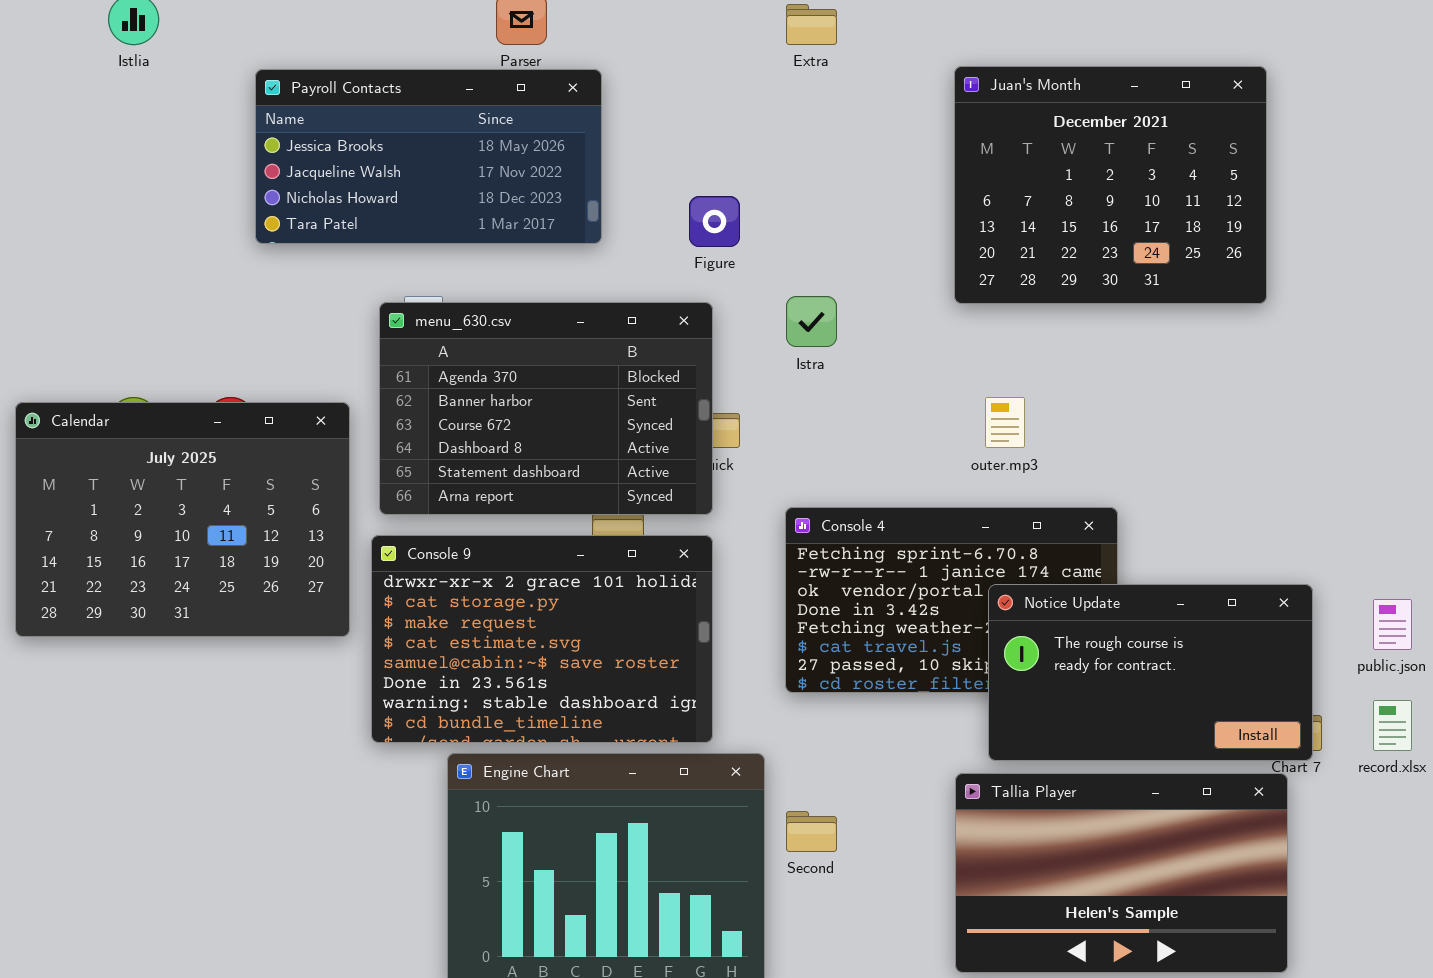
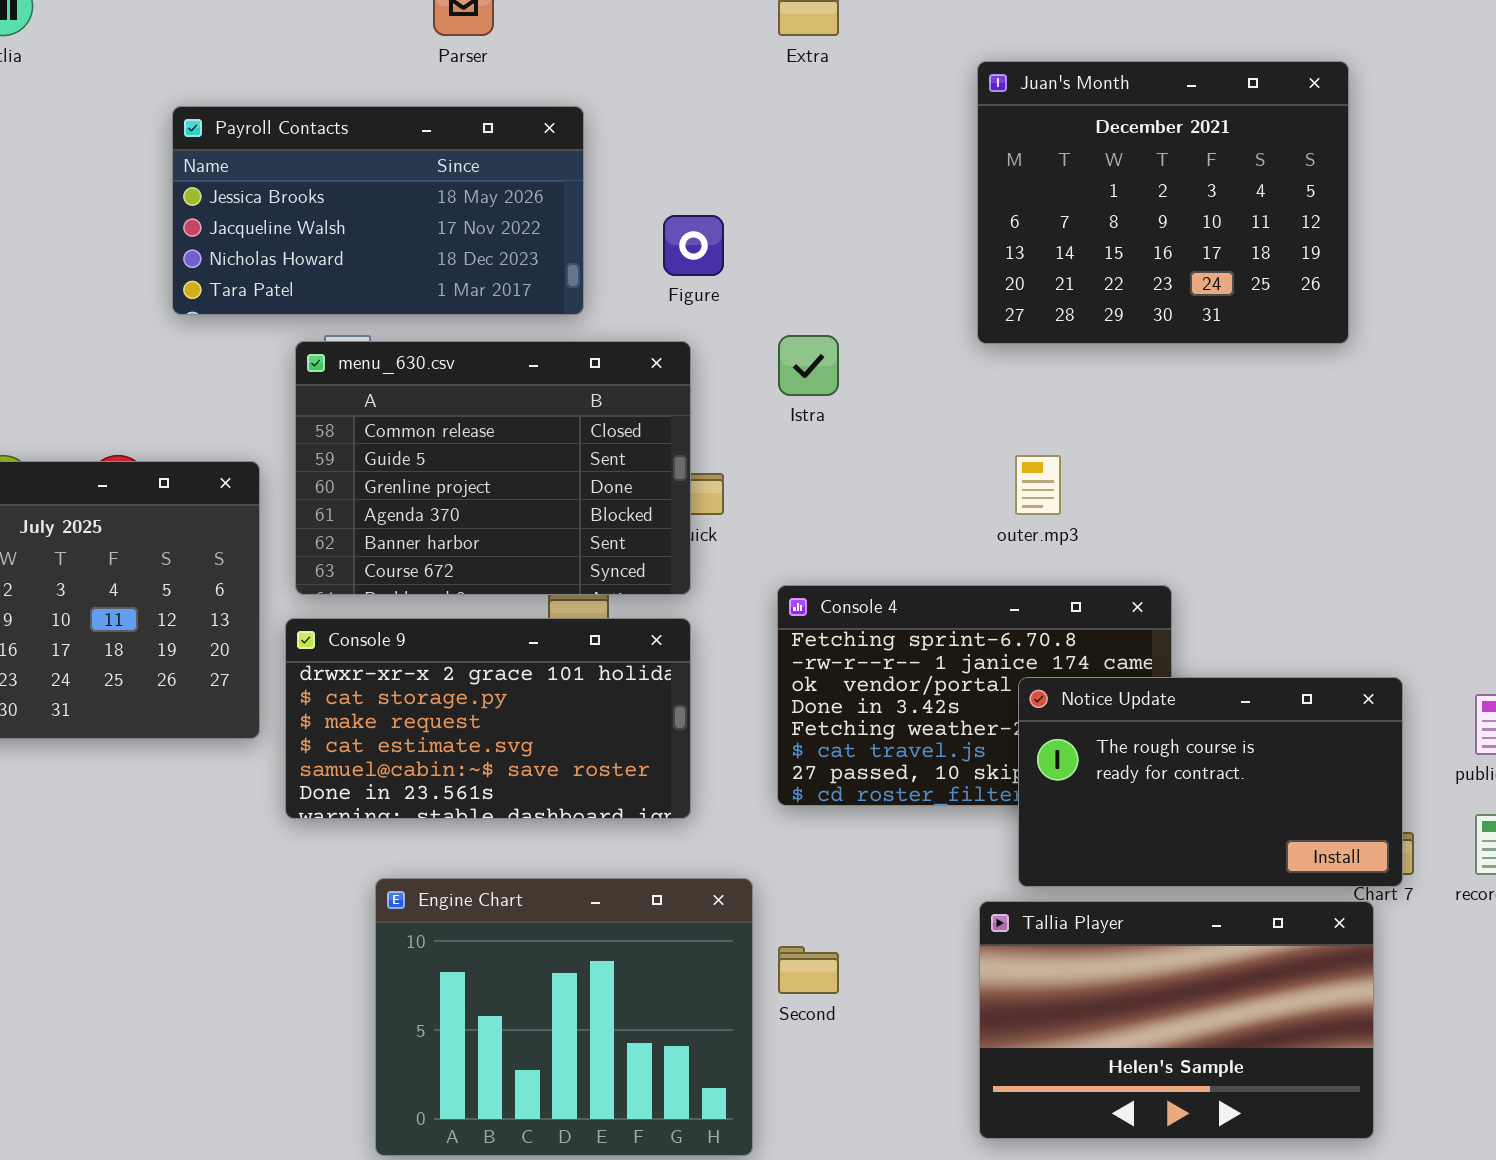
Payroll Contacts: [255,69,602,244] -> [172,106,584,315], moved
menu_630.csv: [379,302,713,515] -> [295,341,691,595], scrolled up 3 rows
Console 9: [371,535,713,743] -> [285,618,691,819], resized

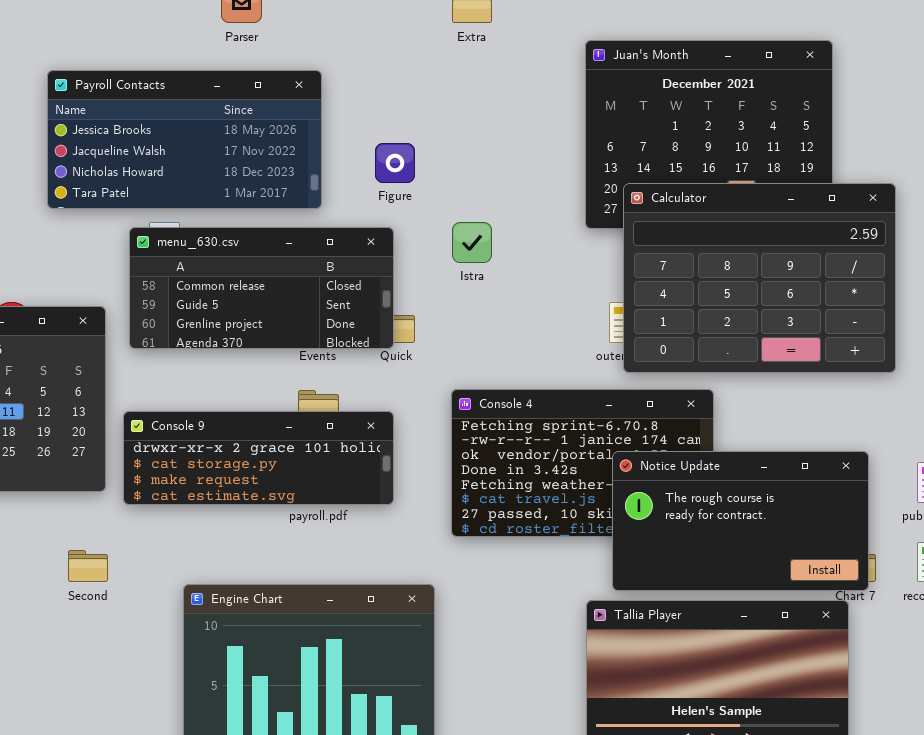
Calculator: none -> [623,183,896,373], opened
menu_630.csv: [295,341,691,595] -> [129,227,394,349], resized
Console 9: [285,618,691,819] -> [123,411,394,505], resized
Second: [778,946,839,994] -> [68,550,108,582], moved

